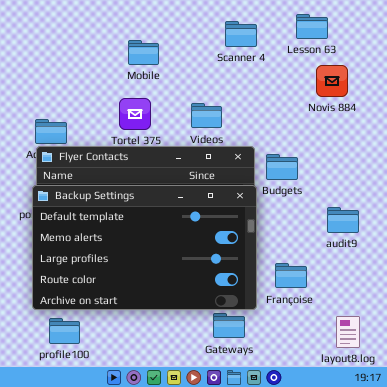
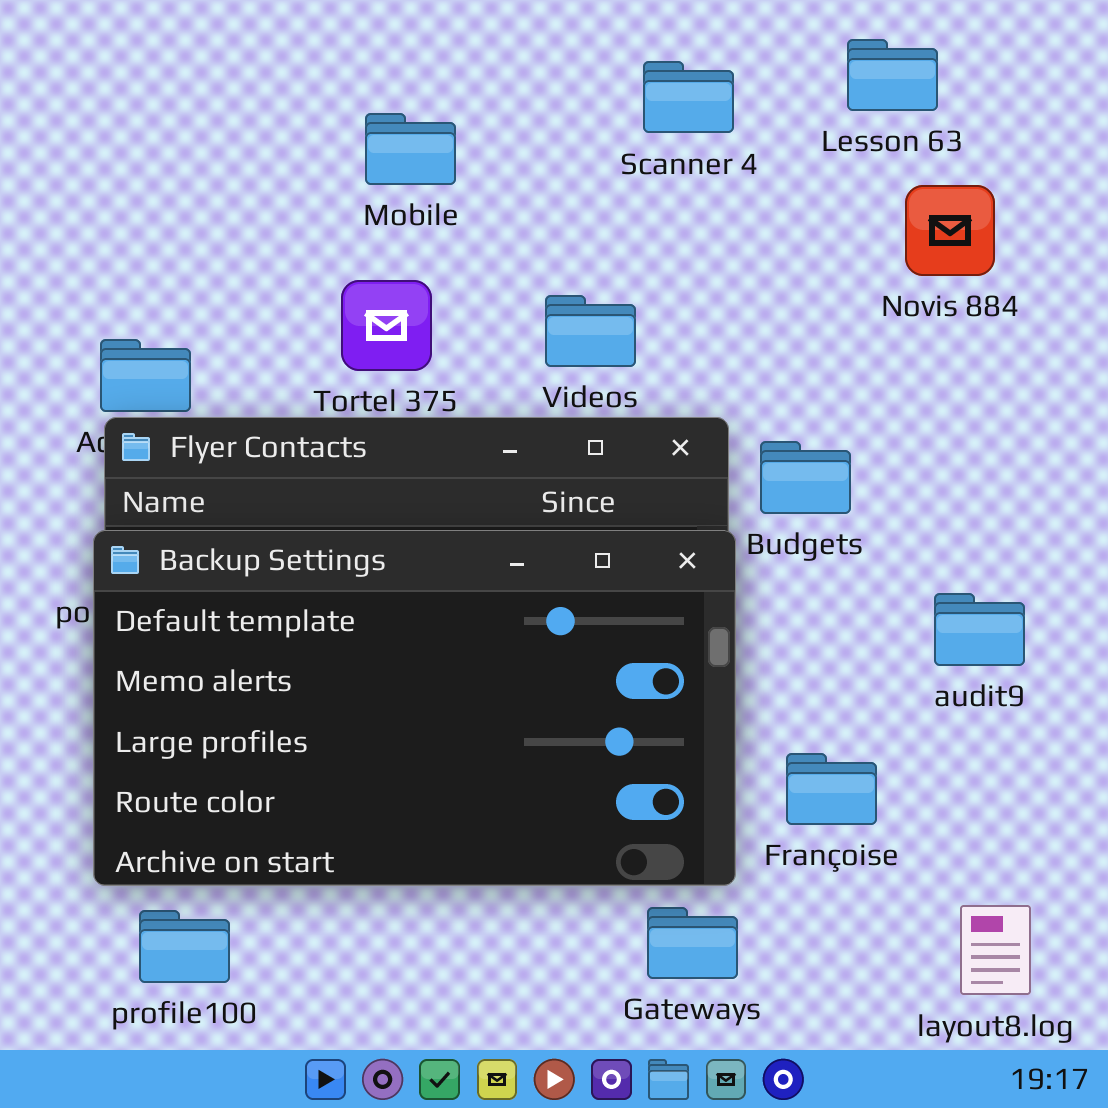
Gateways: [213,313,245,338] -> [647,907,738,979], moved

